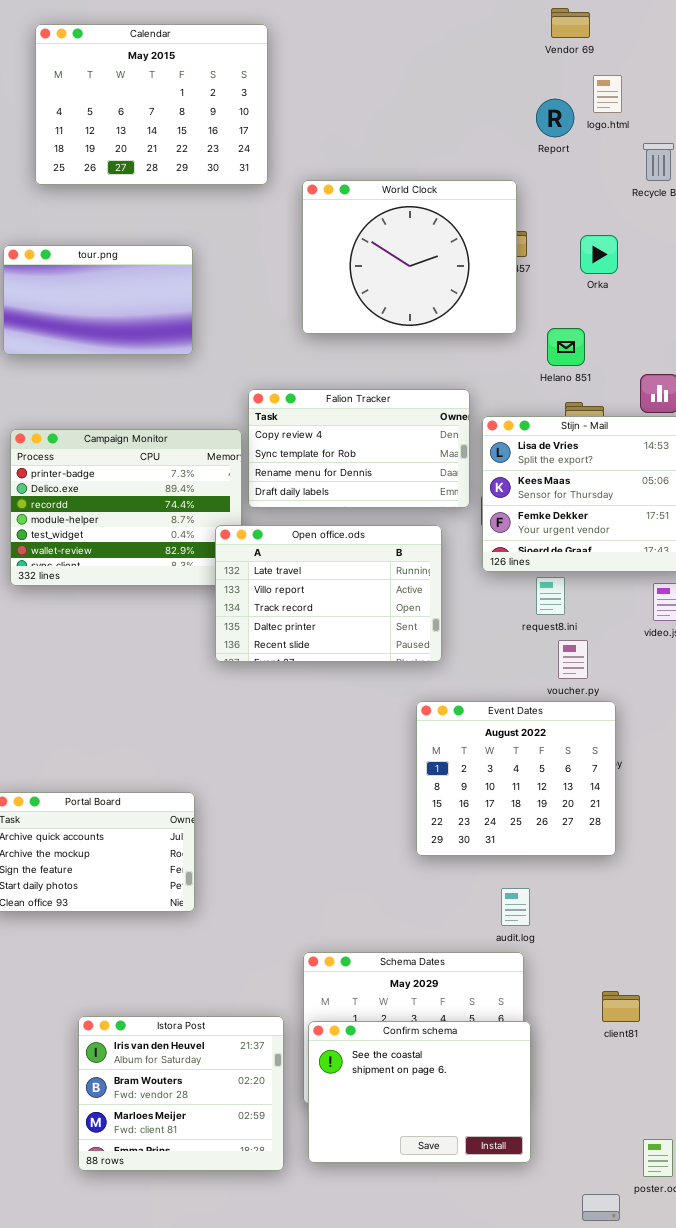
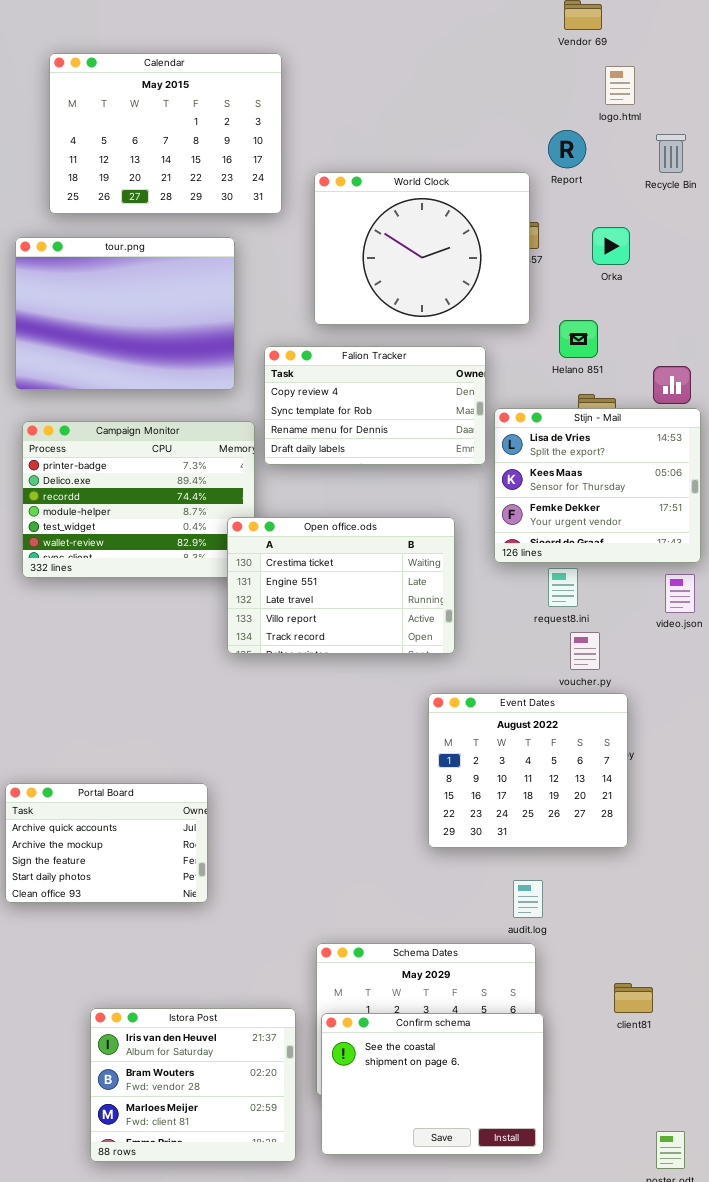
Calendar: [35,24,268,185] -> [49,53,282,214], moved
Report: [536,99,574,137] -> [548,130,586,168], moved
tour.png: [3,245,193,355] -> [15,237,235,390], resized
Falion Tracker: [248,389,470,508] -> [264,346,486,465], moved
Open office.ods: [215,525,442,662] -> [227,517,455,654], scrolled up 2 rows

